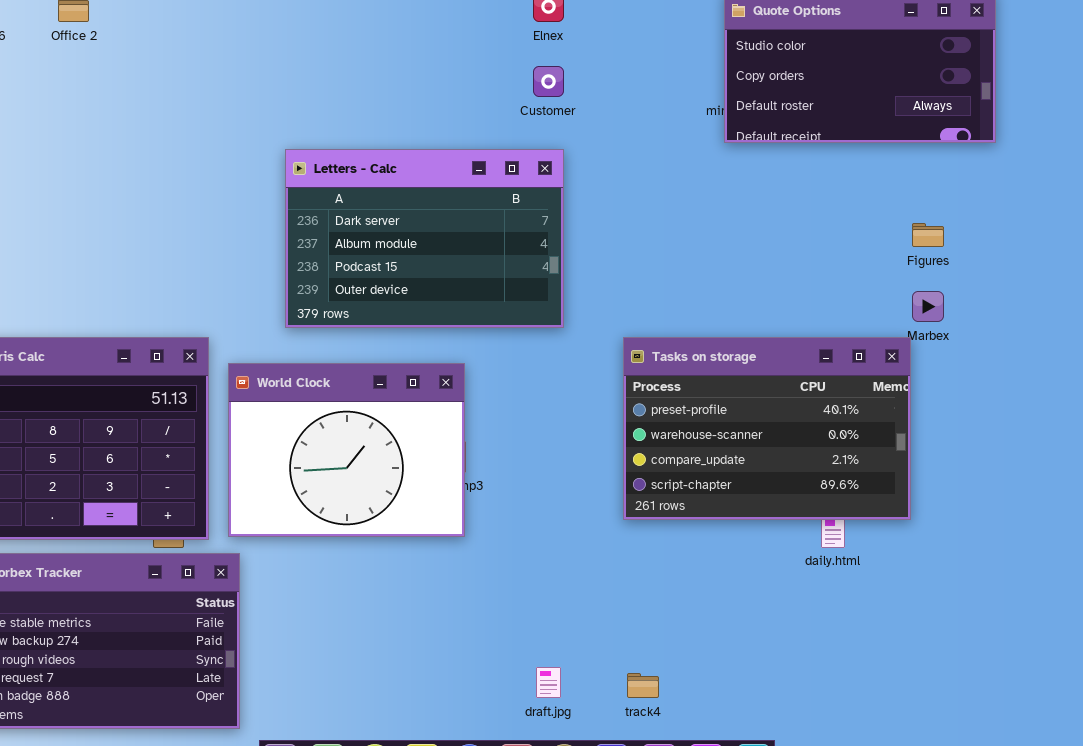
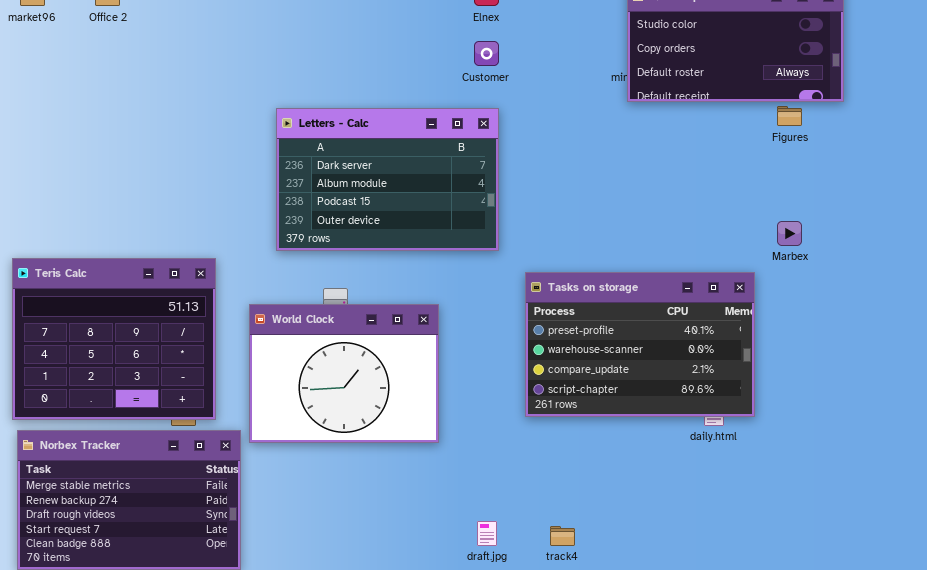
Figures: [912,223,944,247] -> [777,106,802,126], moved
Tasks on storage: [623,337,911,520] -> [525,272,755,417], moved
World Clock: [228,363,465,537] -> [249,304,439,443], moved

